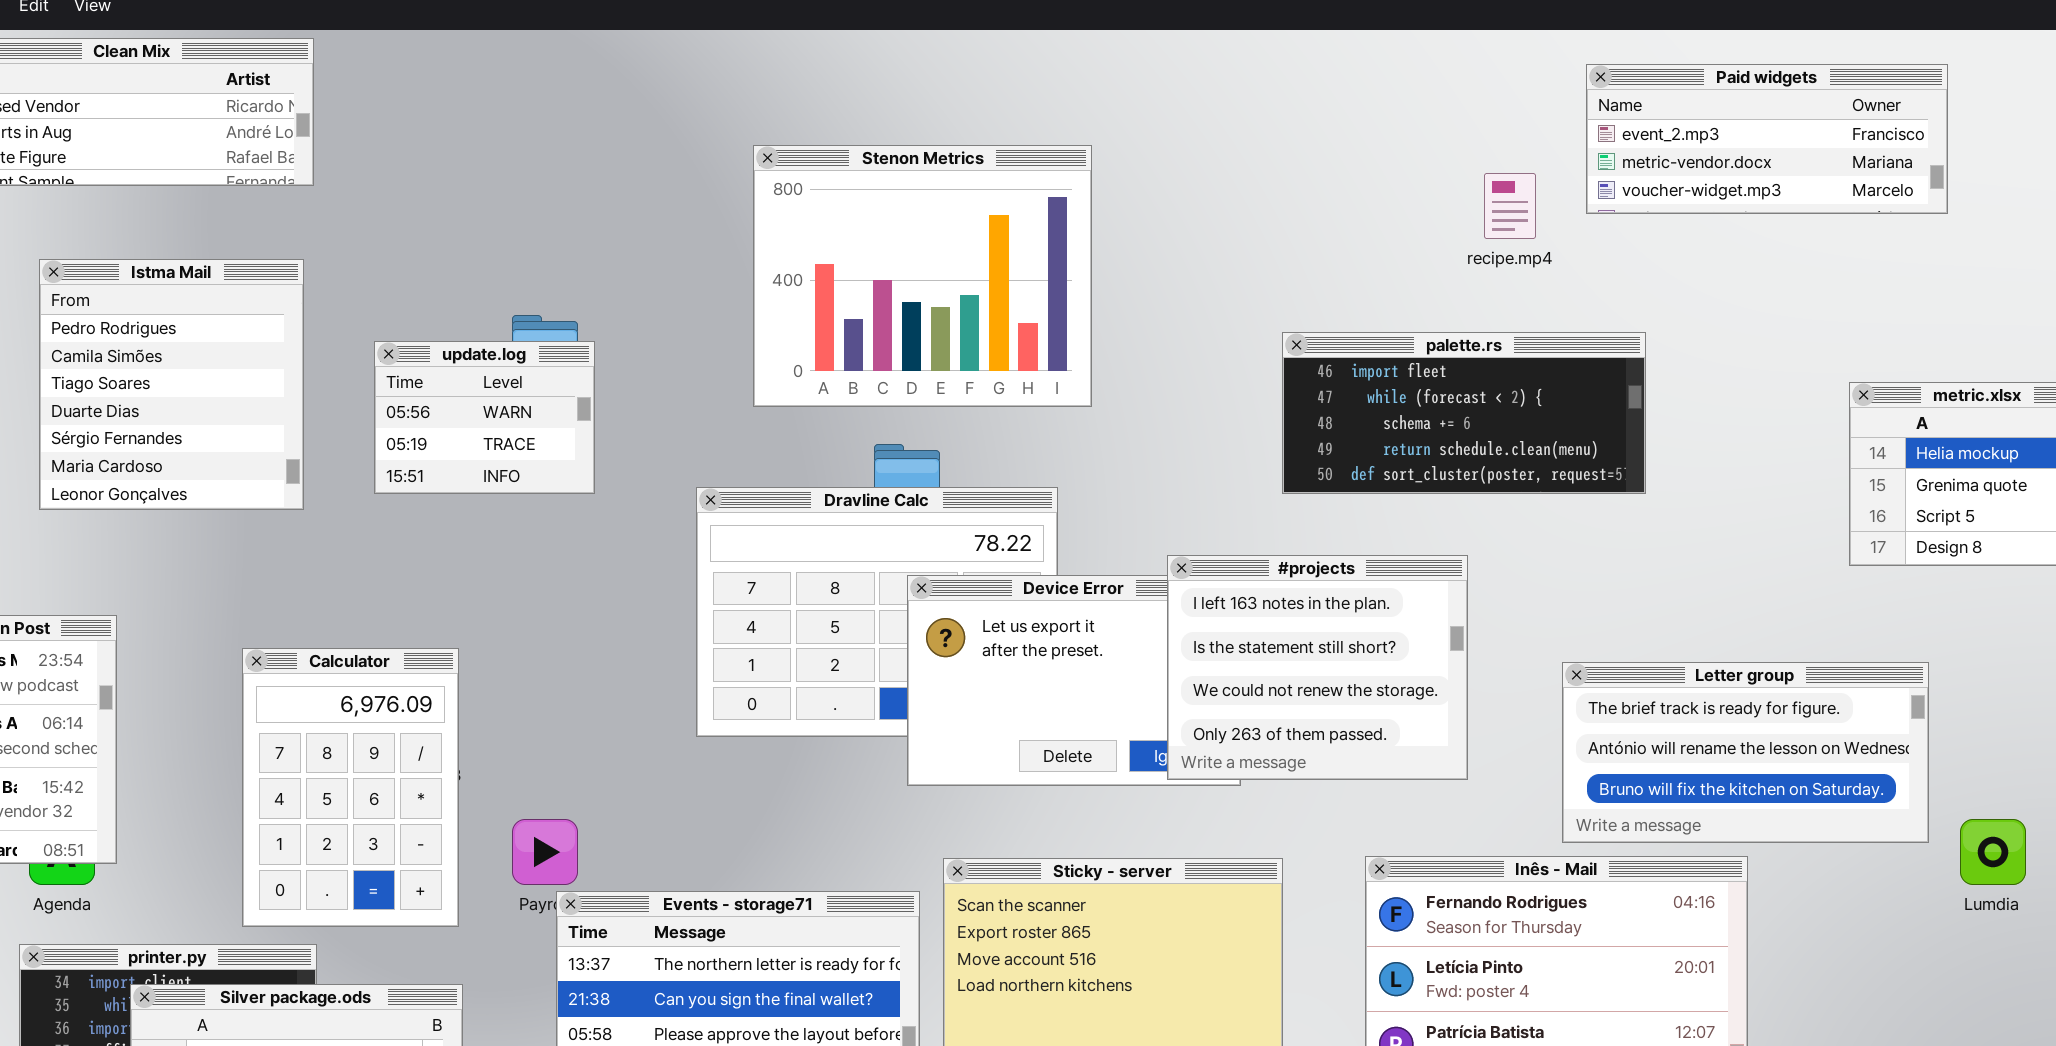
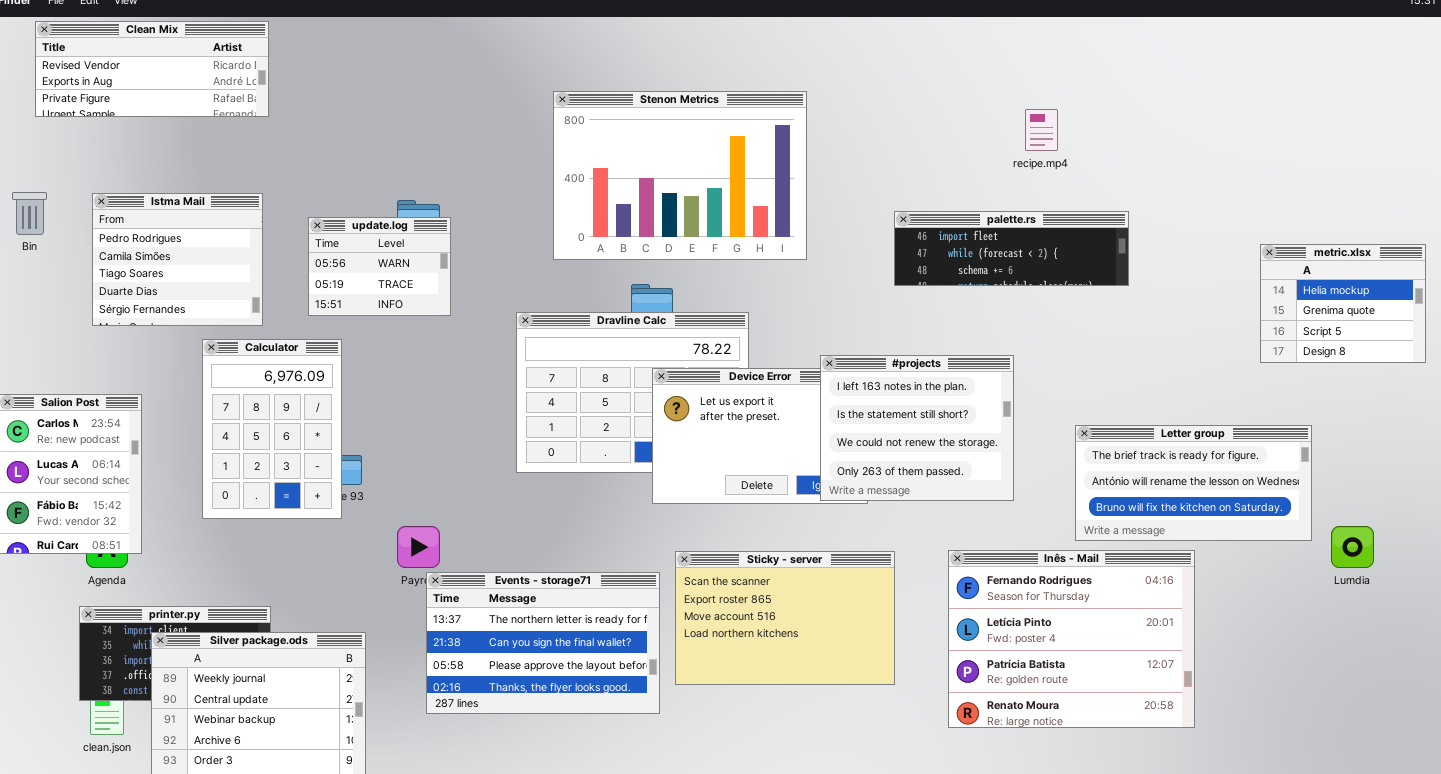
Paid widgets: [1586,64,1948,214] -> none, closed
Stenon Metrics: [753,145,1092,407] -> [553,91,807,260], resized
Istma Mail: [39,259,304,510] -> [92,193,263,326], resized
palette.rs: [1282,332,1646,494] -> [894,211,1129,286], resized
Calculator: [242,648,459,927] -> [202,339,342,519], moved

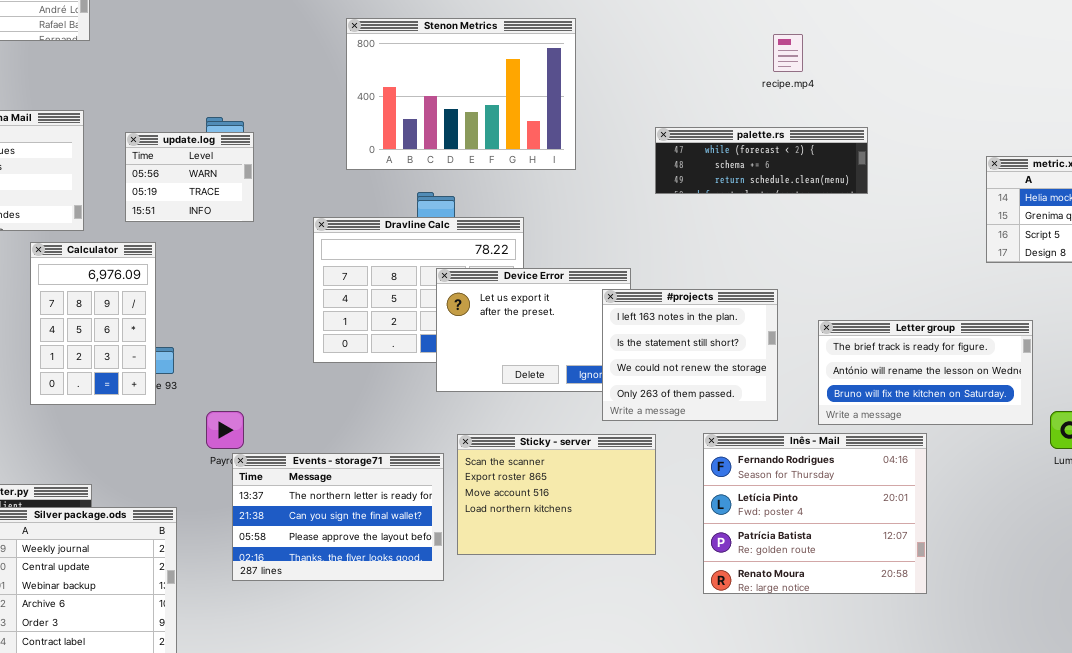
palette.rs: [894,211,1129,286] -> [655,127,868,194], scrolled down 1 row
#projects: [820,355,1014,501] -> [602,289,778,421], moved

